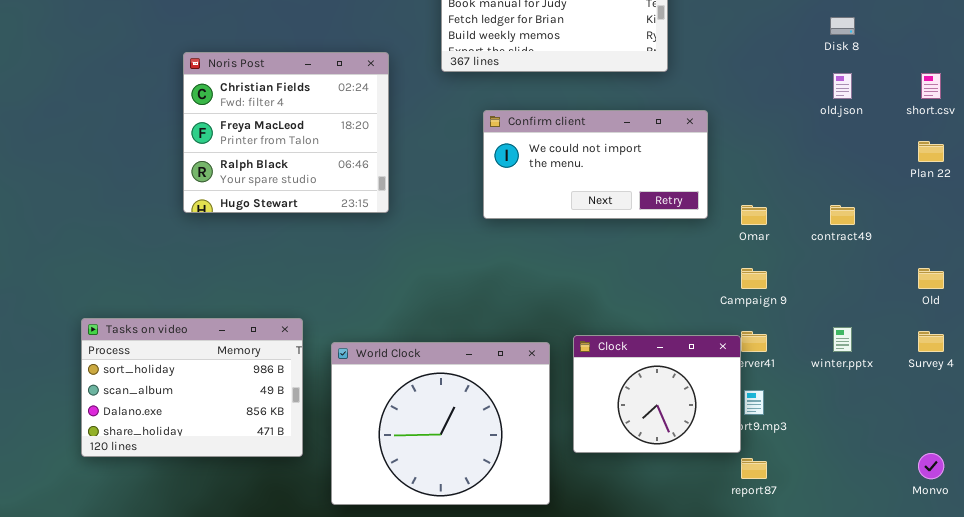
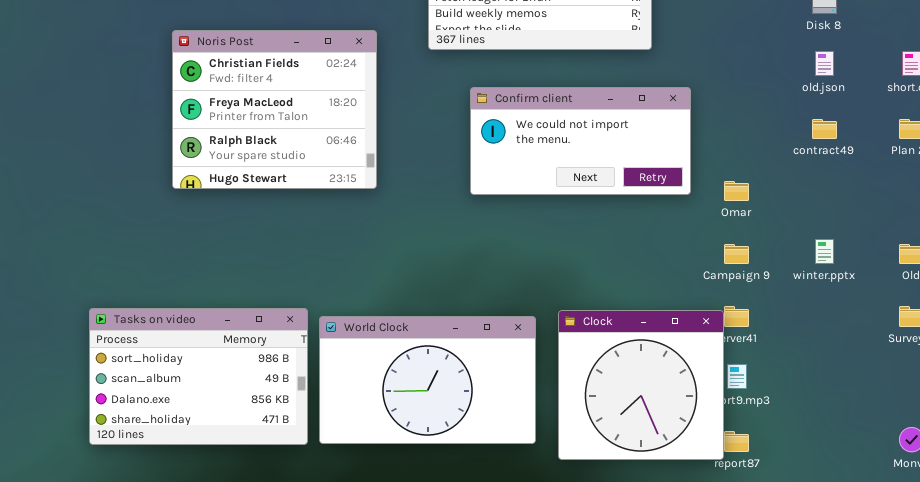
contract49: [830,205,855,225] -> [812,119,837,139], moved
Tasks on video: [81,318,303,457] -> [89,308,308,445], moved
winter.pptx: [833,327,852,352] -> [815,239,834,264], moved
Clock: [573,335,741,453] -> [558,310,724,460], resized
World Clock: [331,342,550,505] -> [319,316,536,444], resized

